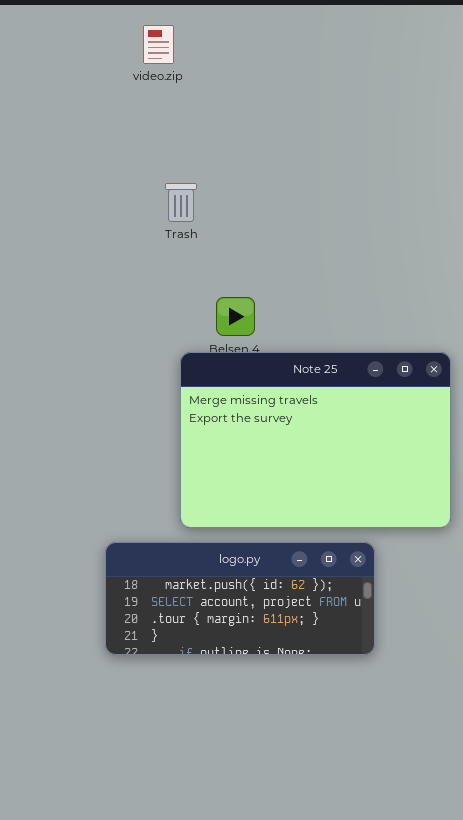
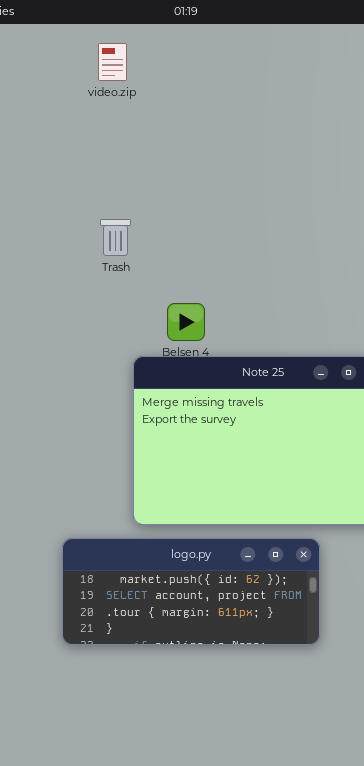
Trash: [165,183,197,222] -> [100,219,131,256], moved

